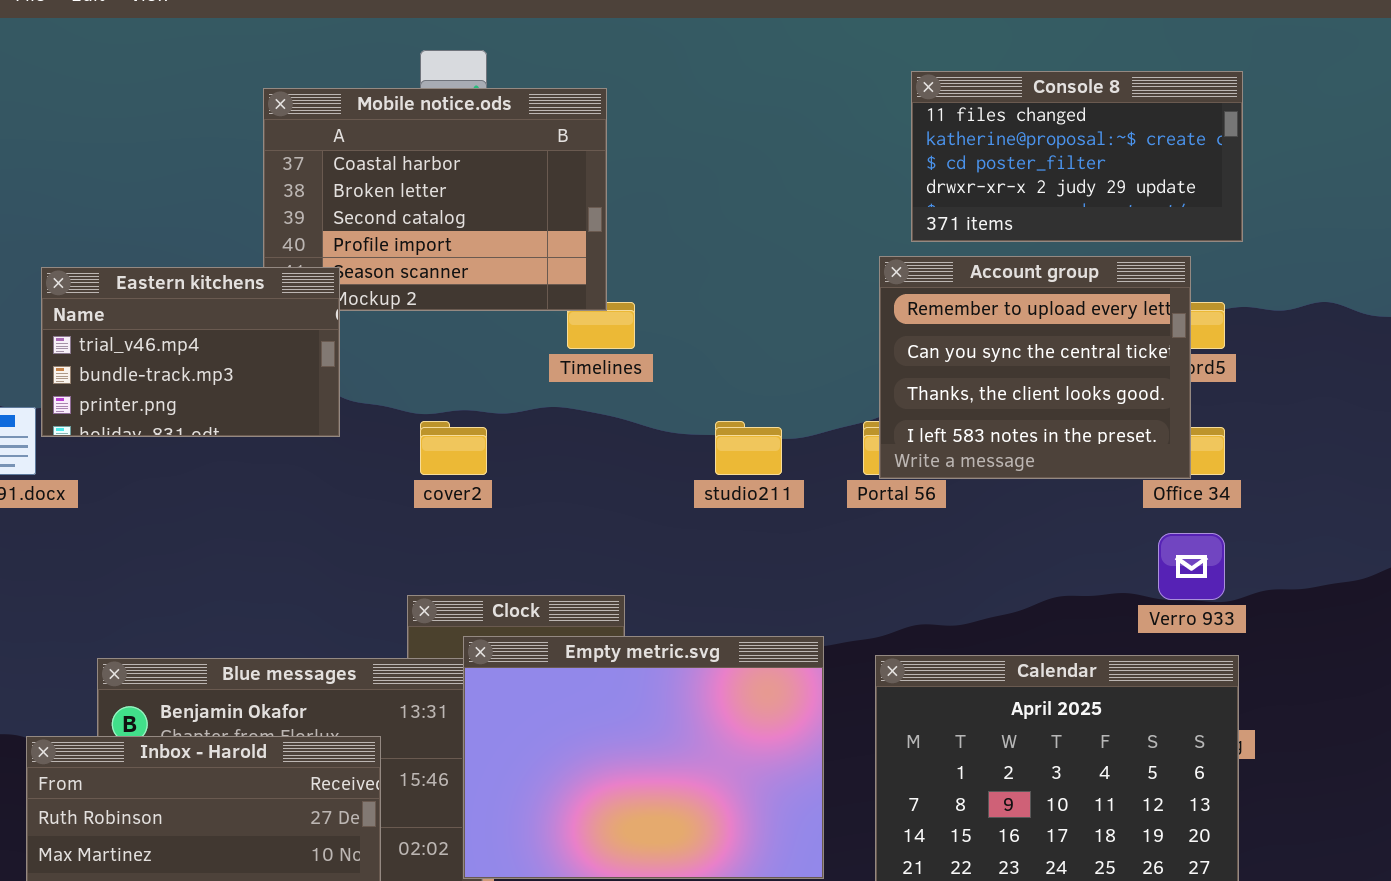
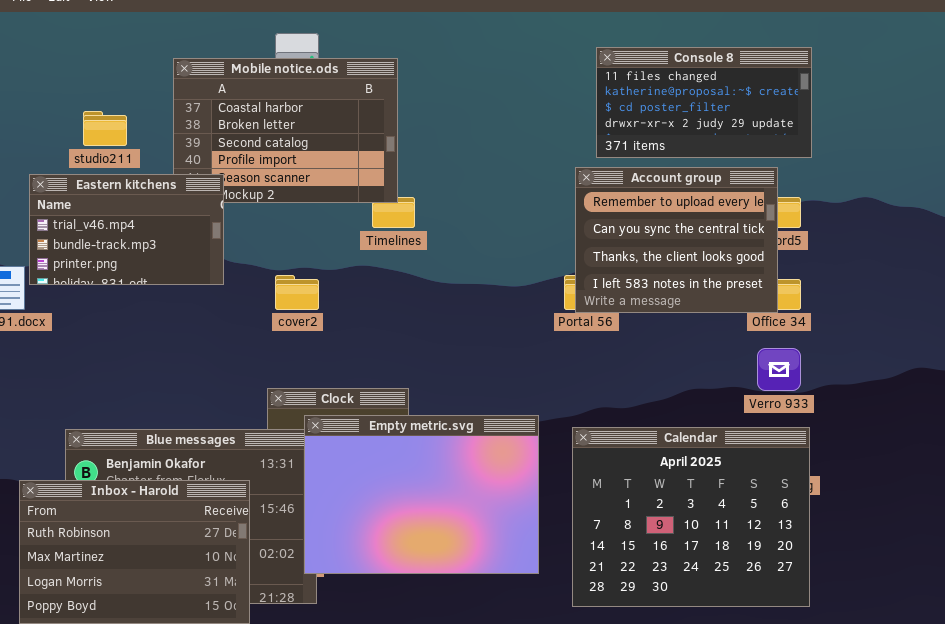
studio211: [715,421,782,475] -> [83,111,127,146], moved

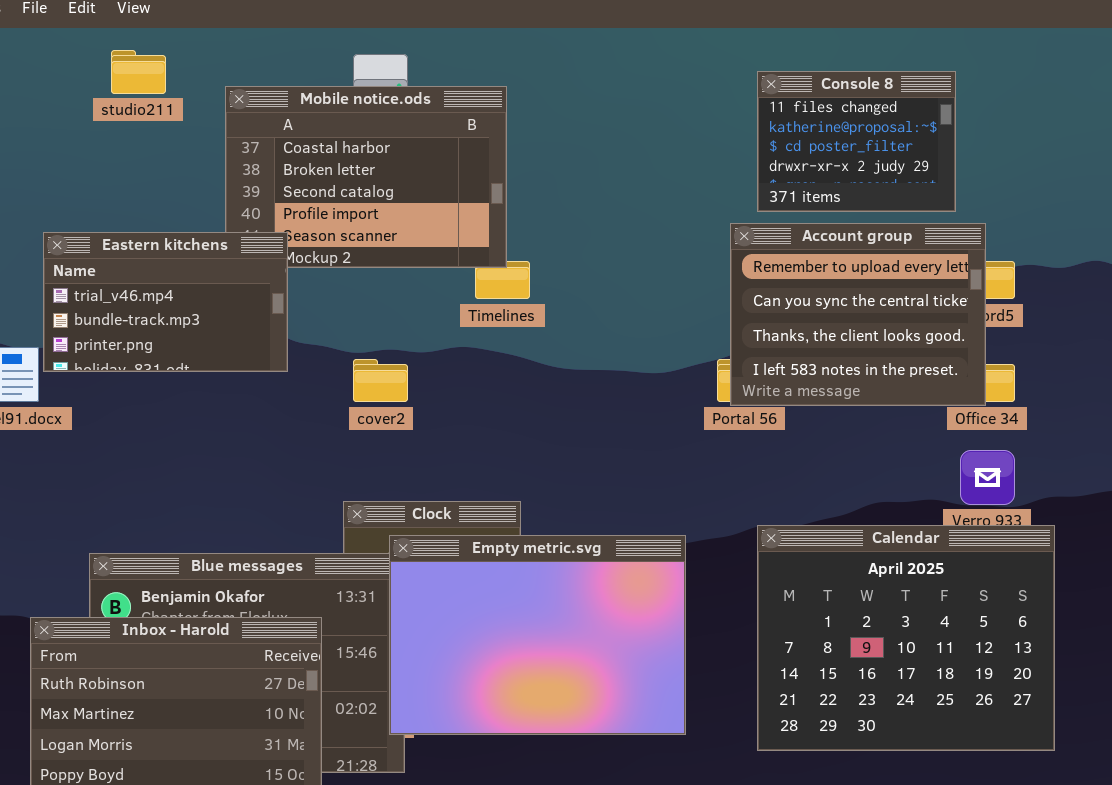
Console 8: [596,47,812,158] -> [757,71,956,212], resized
studio211: [83,111,127,146] -> [111,50,166,94], moved
Calendar: [572,427,810,607] -> [757,525,1055,751], moved

